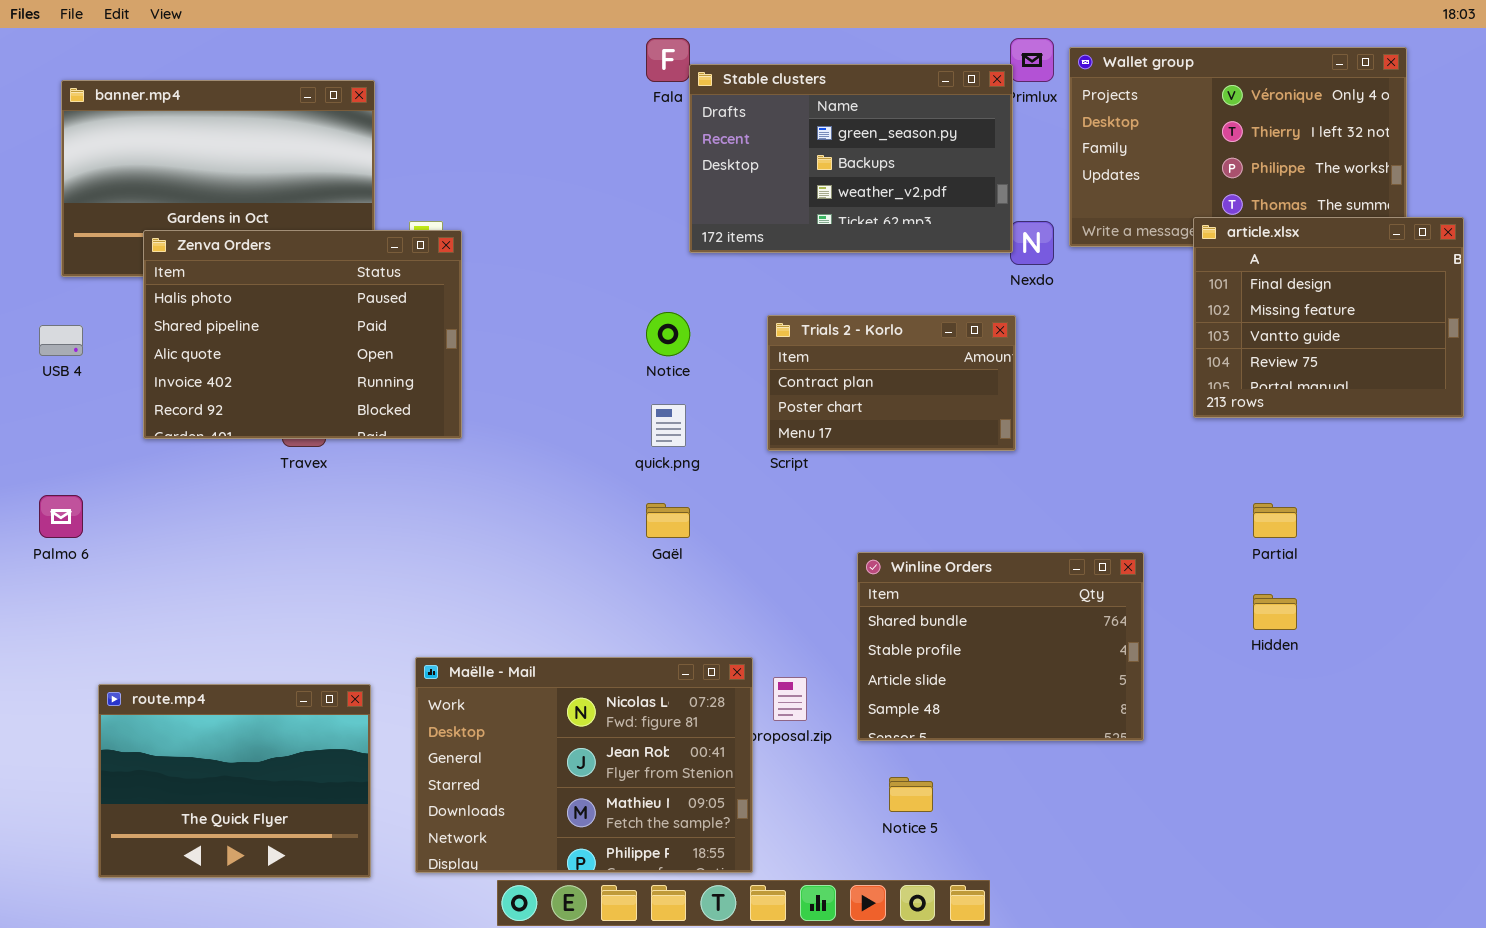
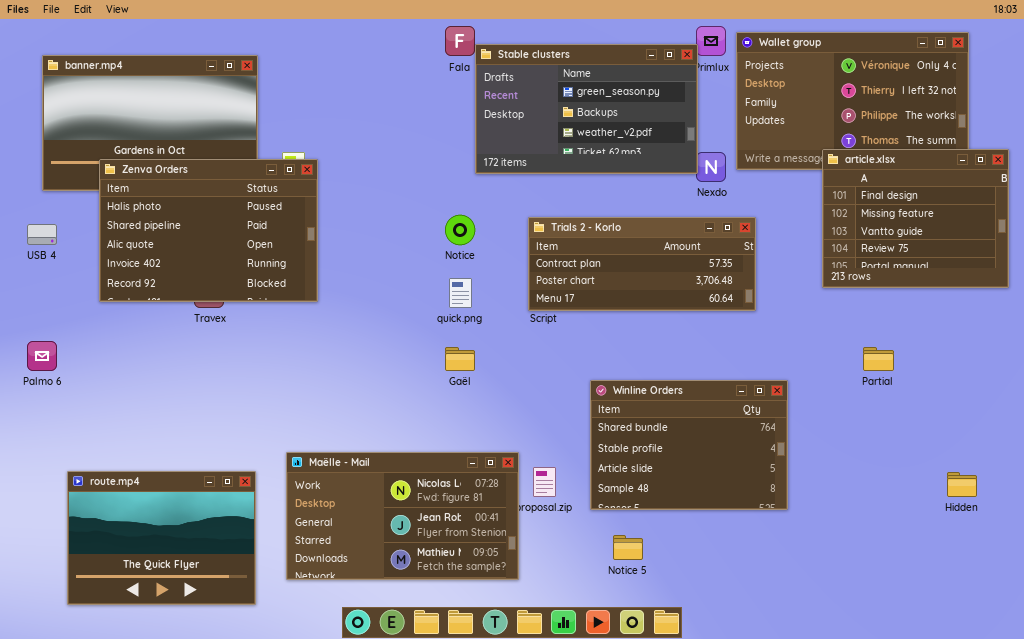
Trials 2 - Korlo: [767,315,1016,451] -> [528,217,756,311], resized
Hidden: [1253,594,1297,630] -> [947,472,977,497], moved
Maëlle - Mail: [415,657,753,873] -> [286,452,519,580], resized

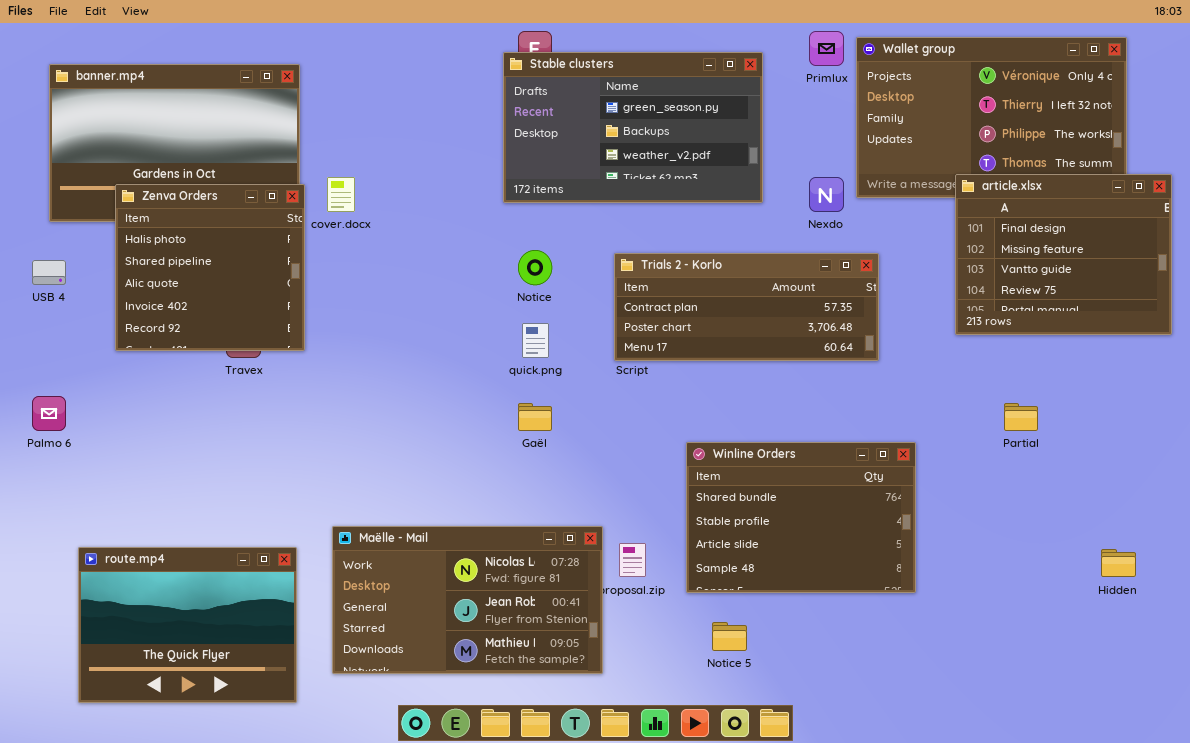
Stable clusters: [475,44,698,174] -> [503,52,763,203], moved
Zenva Orders: [99,159,318,302] -> [115,184,305,351], resized

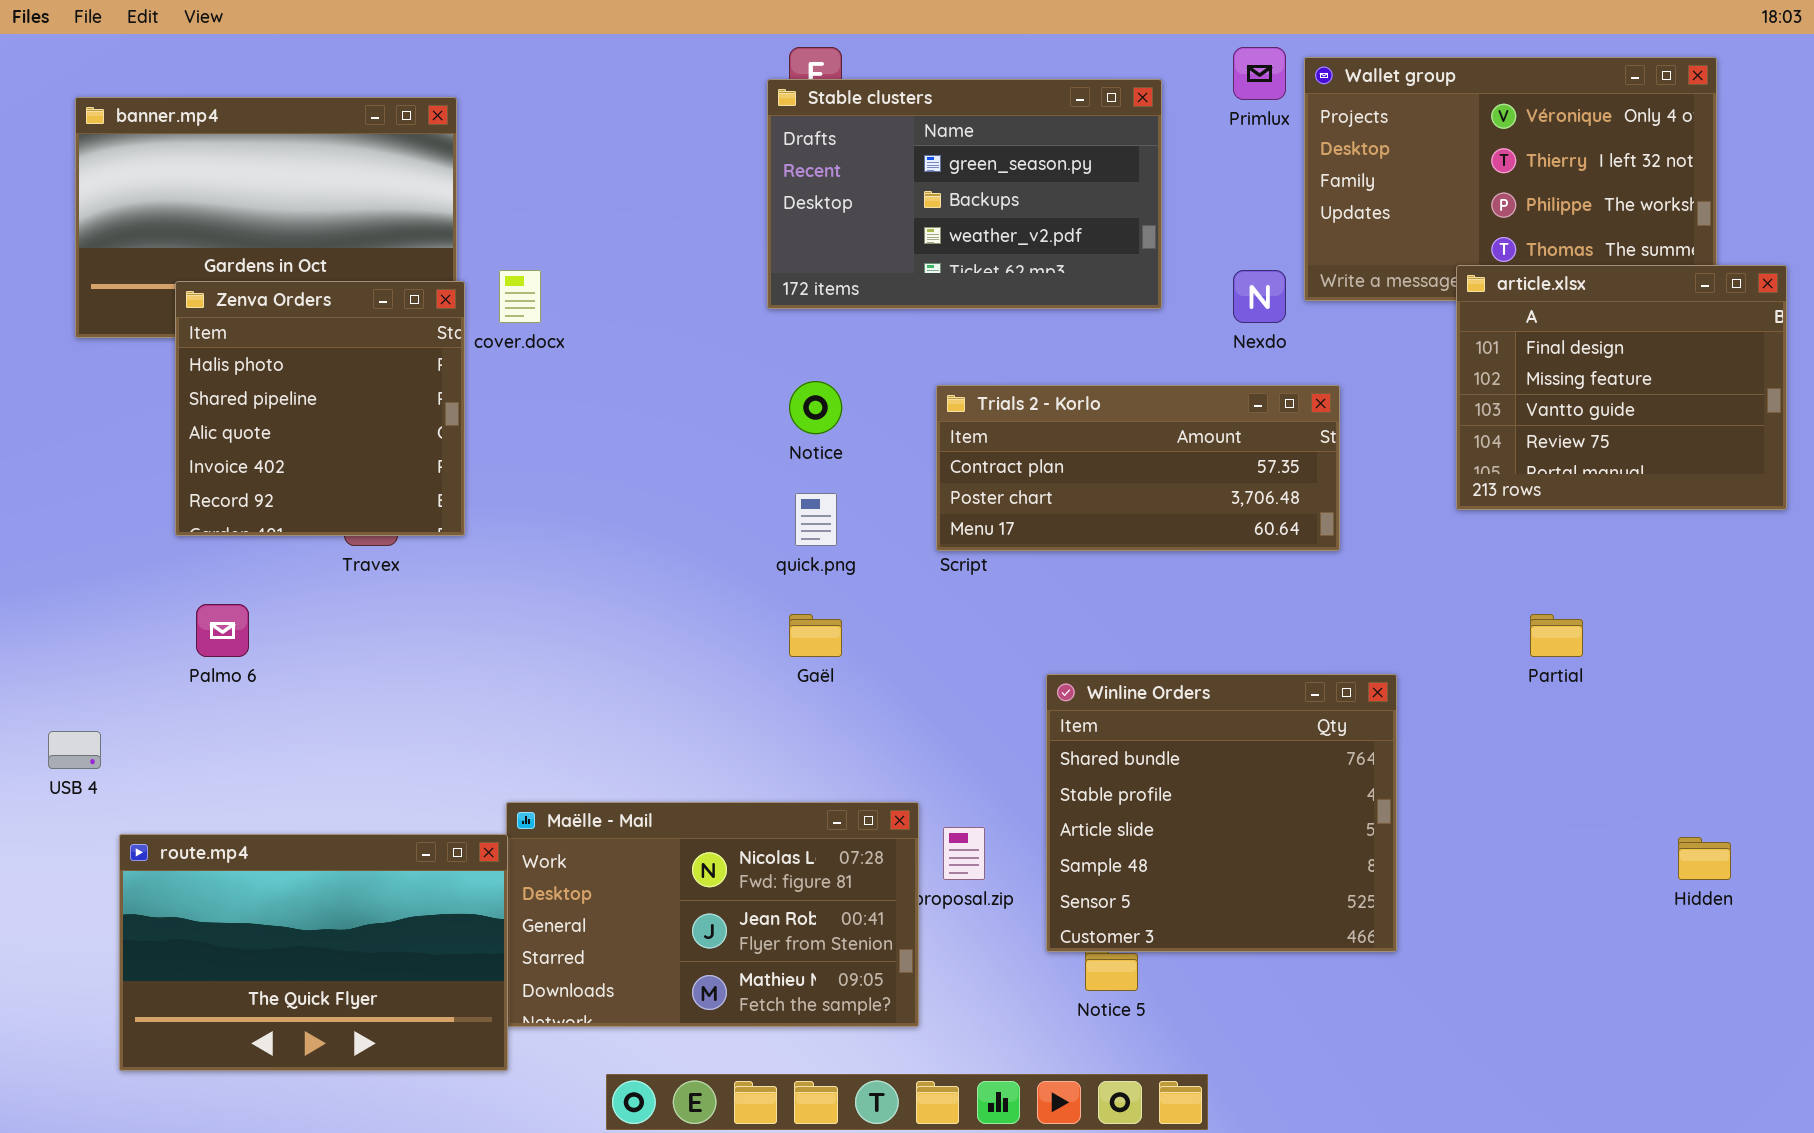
USB 4: [32,260,66,285] -> [48,731,101,769], moved
Palmo 6: [32,396,66,431] -> [196,604,249,657], moved
Winline Orders: [686,442,916,593] -> [1046,674,1397,952], resized
route.mp4: [78,547,297,703] -> [119,834,508,1071], resized

